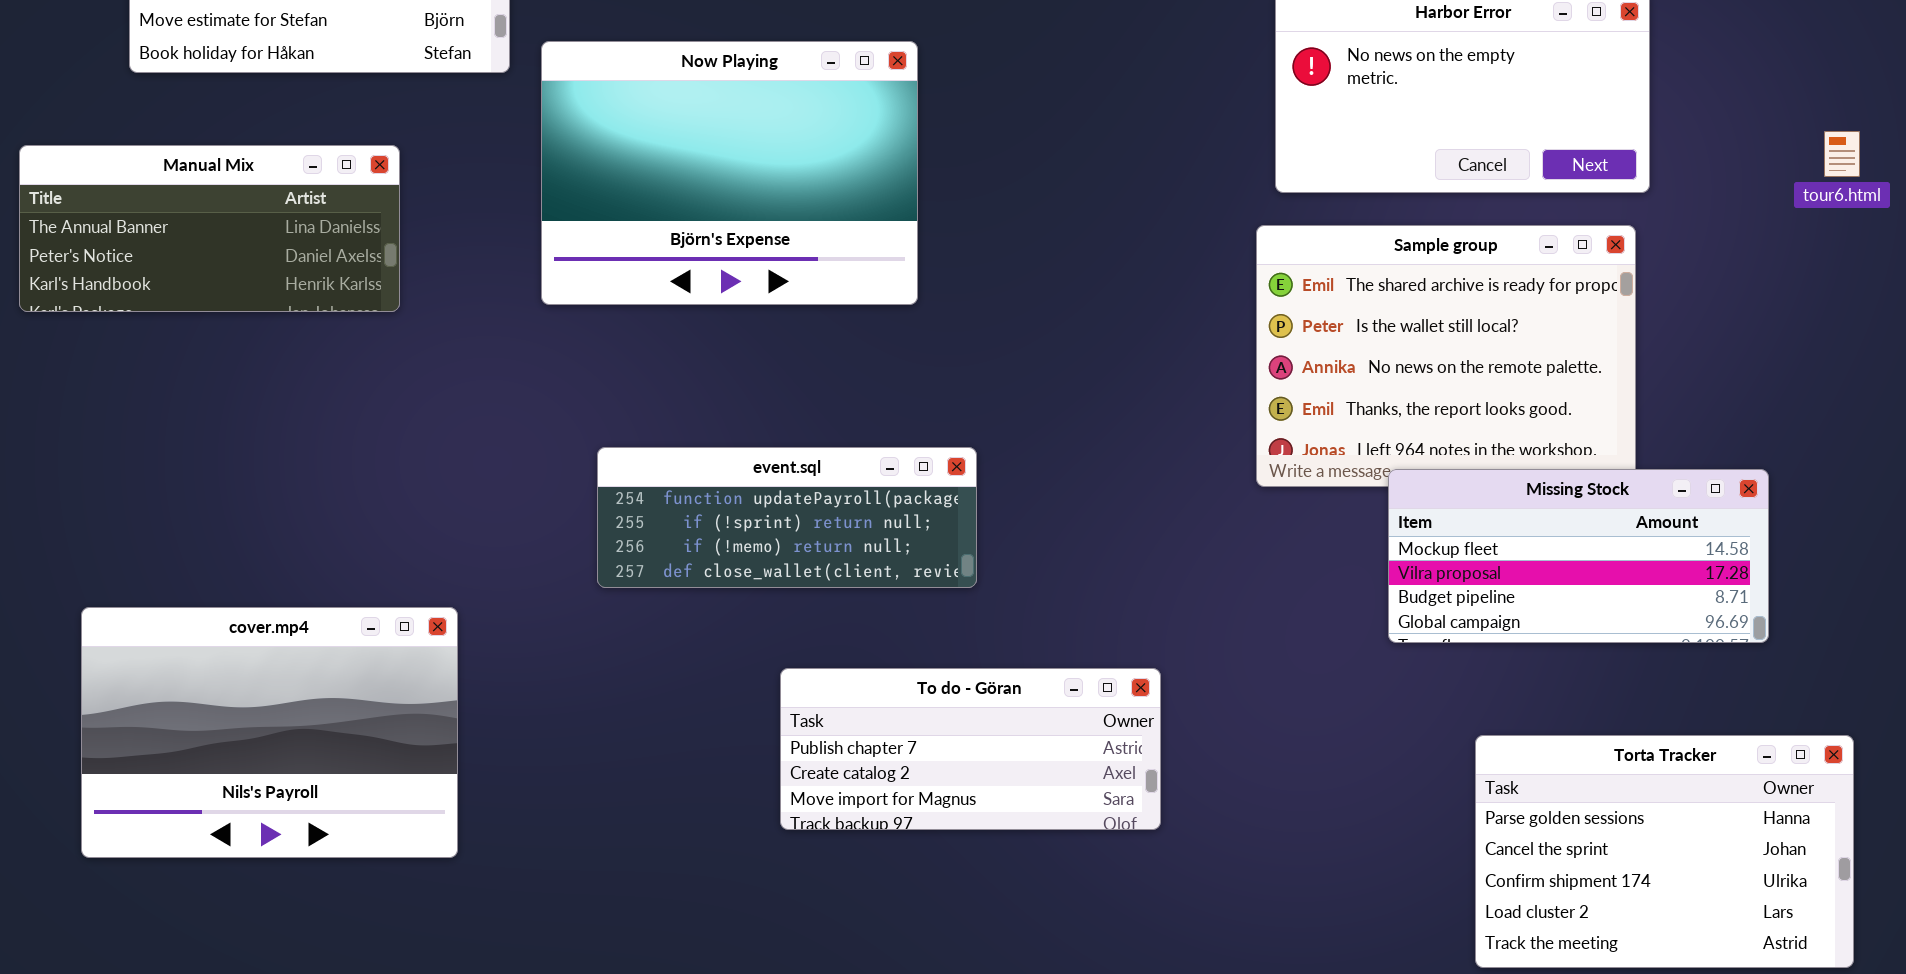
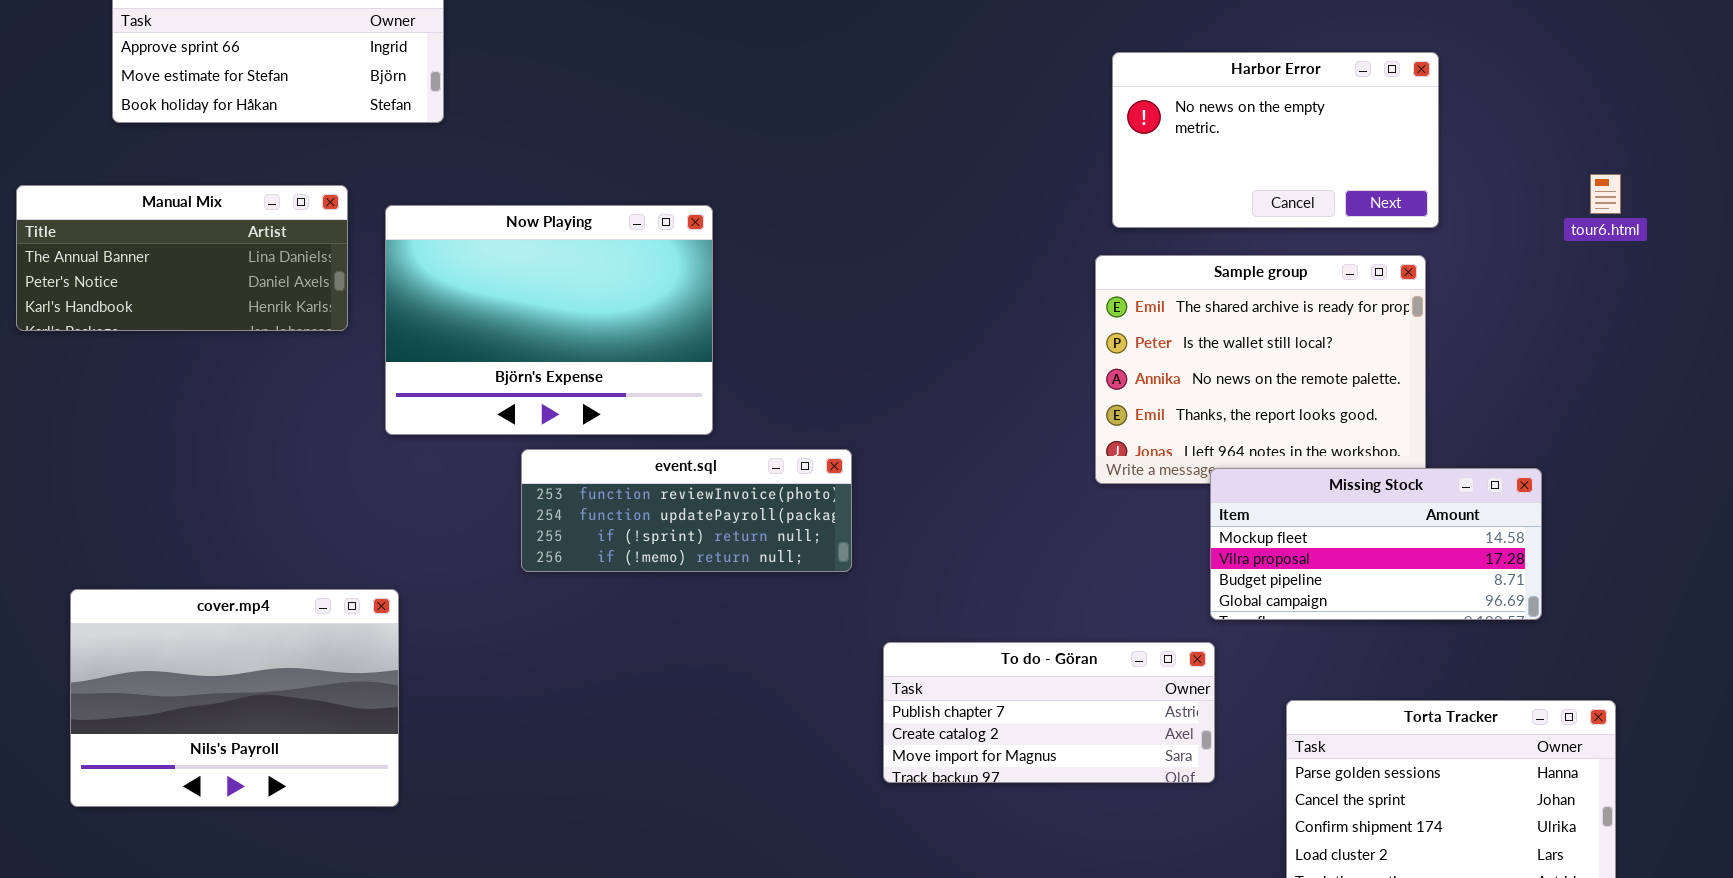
Now Playing: [541,41,918,305] -> [385,205,713,435], moved
event.sql: [597,447,977,588] -> [521,449,852,572], scrolled up 1 row
To do - Göran: [780,668,1161,830] -> [883,642,1215,783], moved

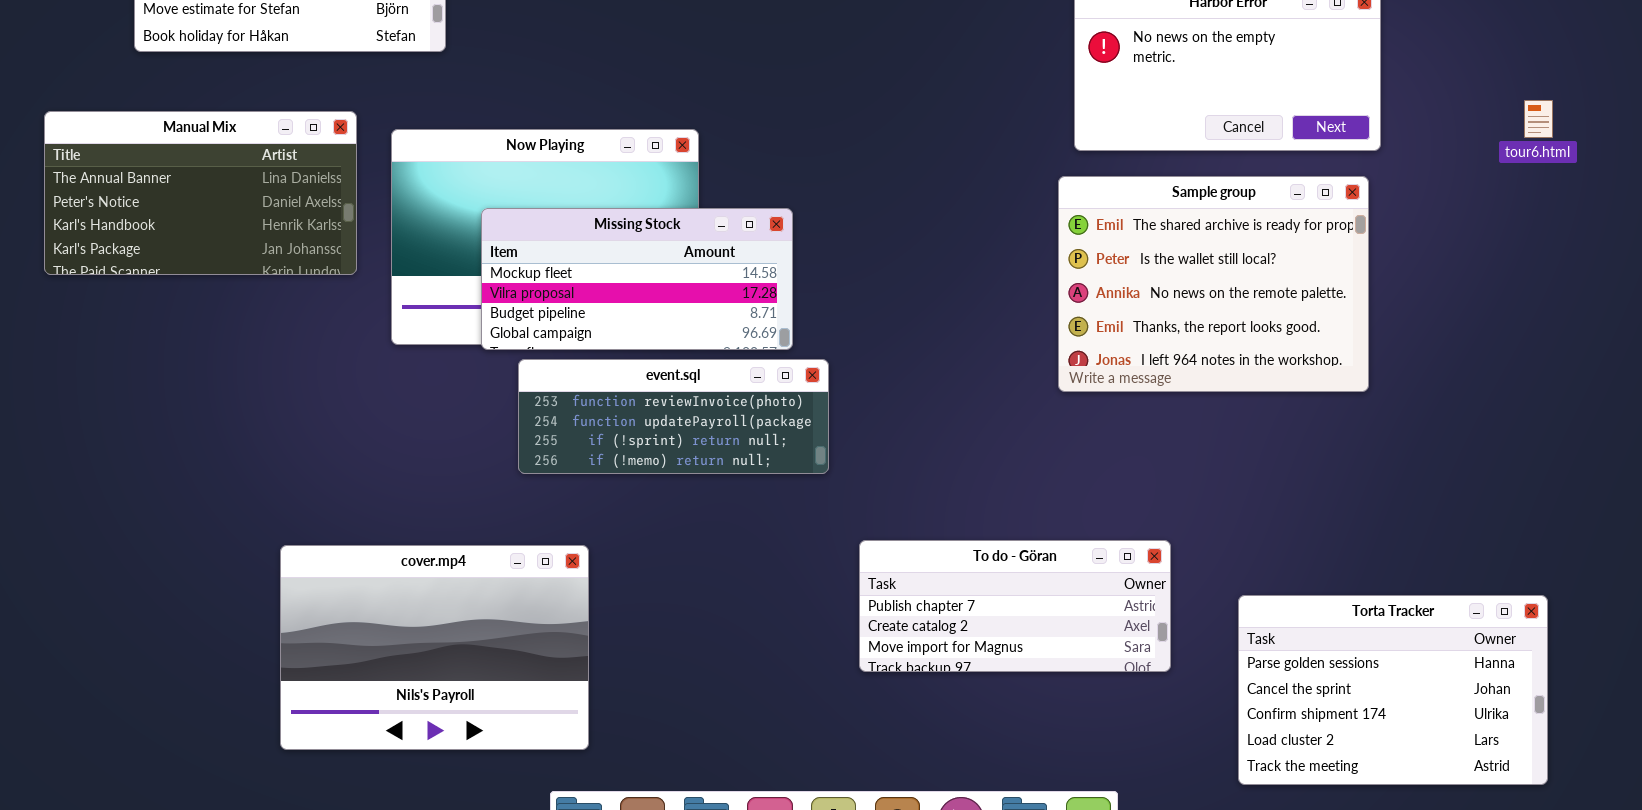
Manual Mix: [16,185,348,331] -> [44,111,357,275], resized
Missing Stock: [1210,468,1542,620] -> [481,208,793,350], moved
cover.mp4: [70,589,399,807] -> [280,545,589,750], moved

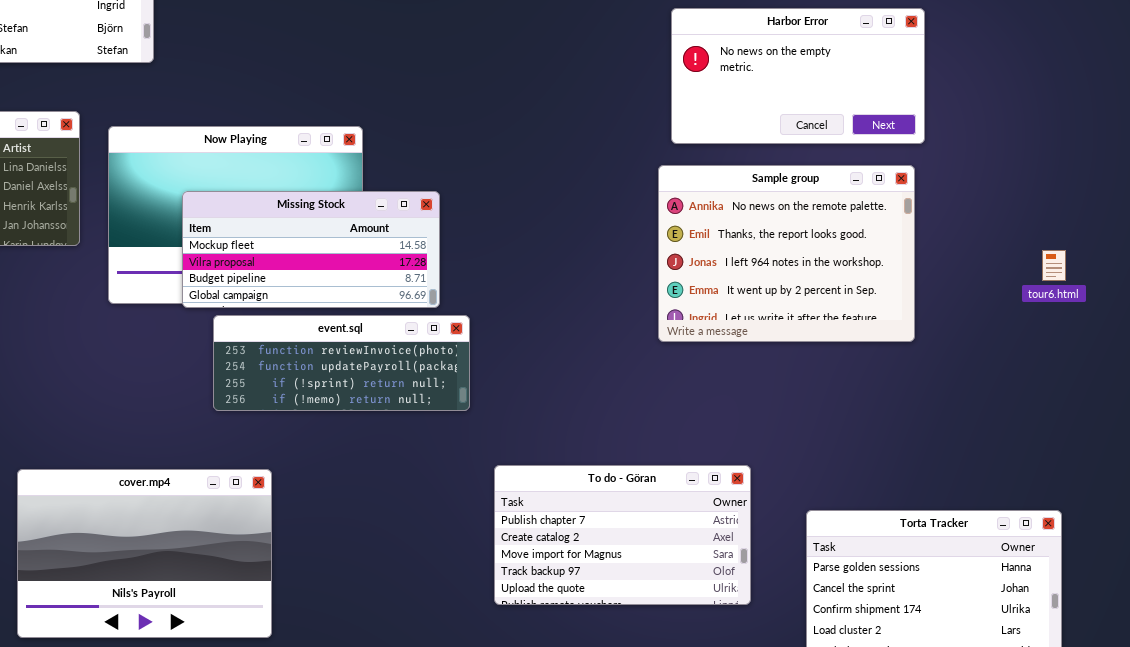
tour6.html: [1524,100,1553,138] -> [1042,250,1066,281], moved
Sample group: [1058,176,1369,392] -> [658,165,915,342], scrolled down 2 rows
To do - Göran: [859,540,1171,672] -> [494,465,751,605], resized

